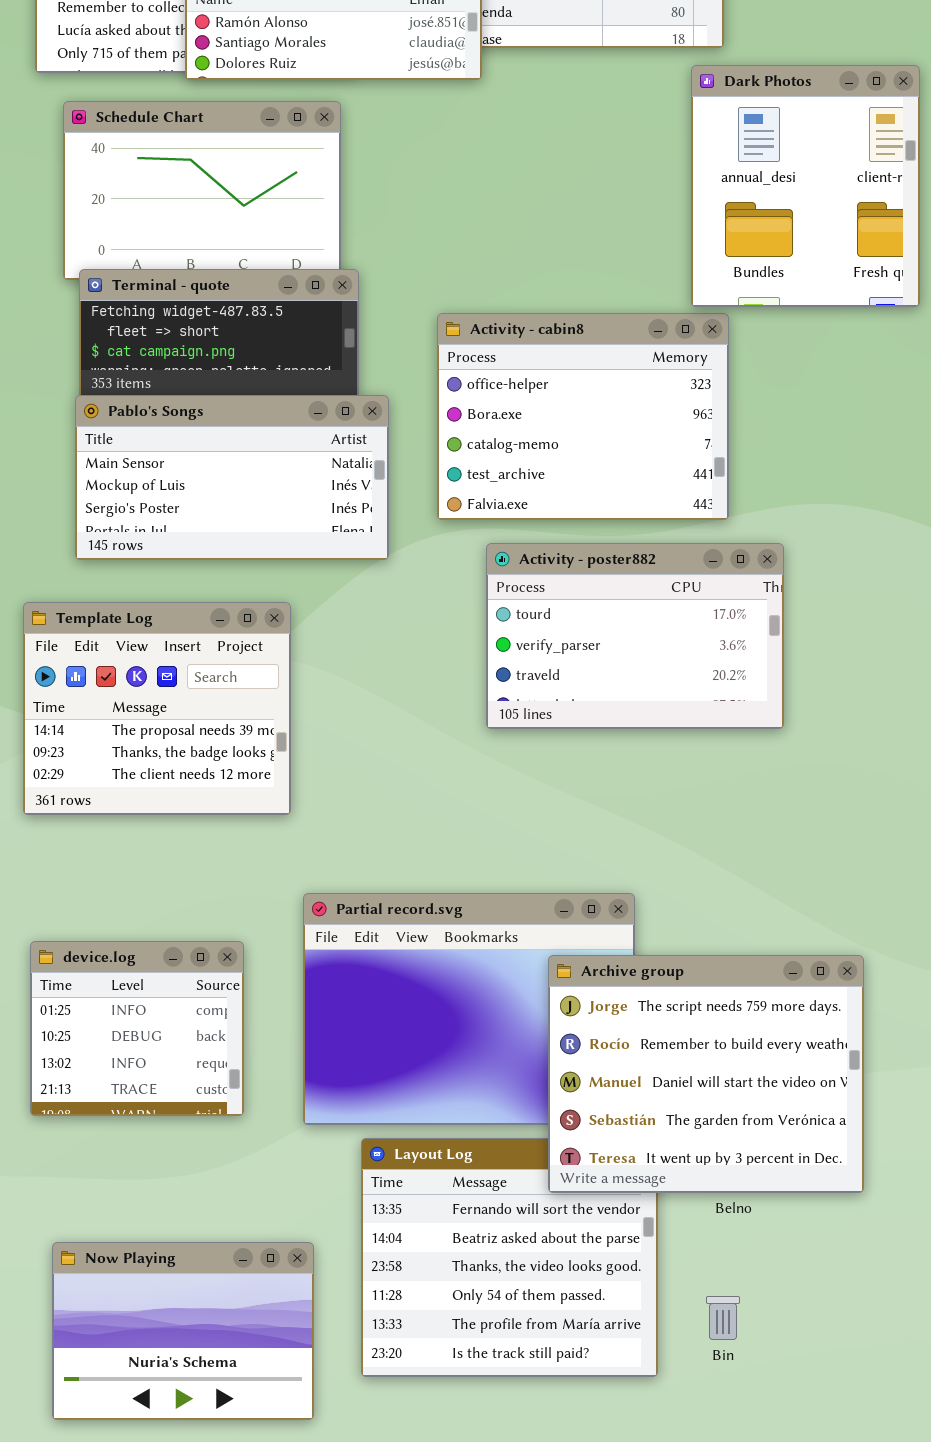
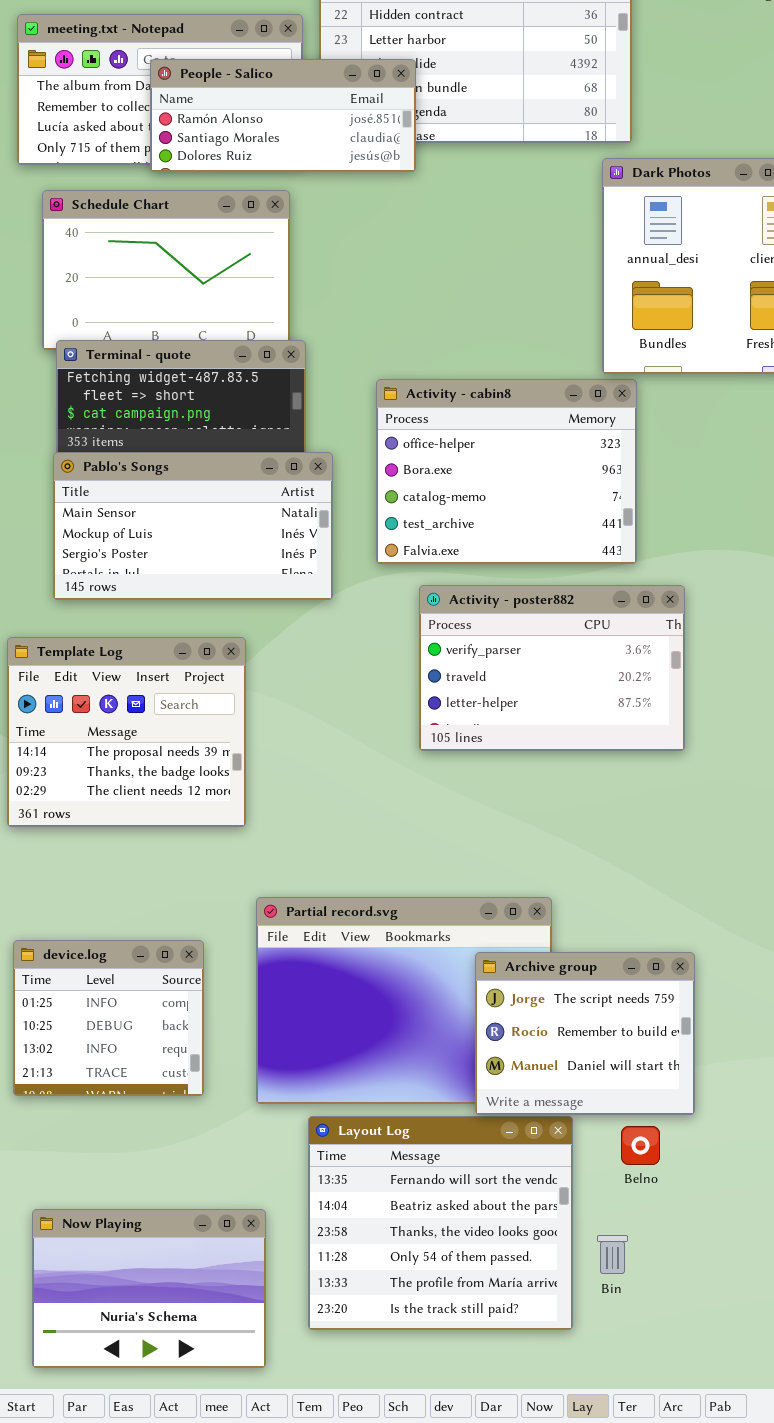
Activity - poster882: [486,543,784,729] -> [419,585,685,751], scrolled down 1 row
Archive group: [548,955,864,1193] -> [475,952,695,1115], resized
Bin: [706,1296,740,1340] -> [597,1235,628,1274], moved

